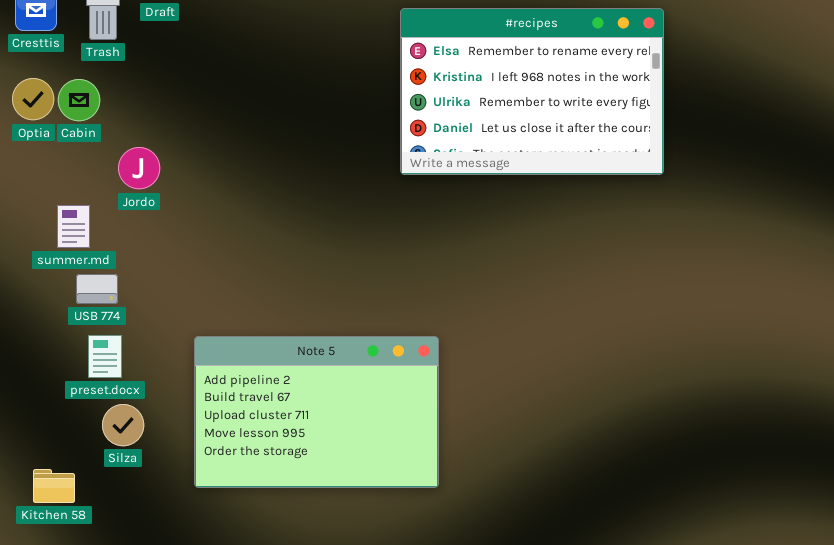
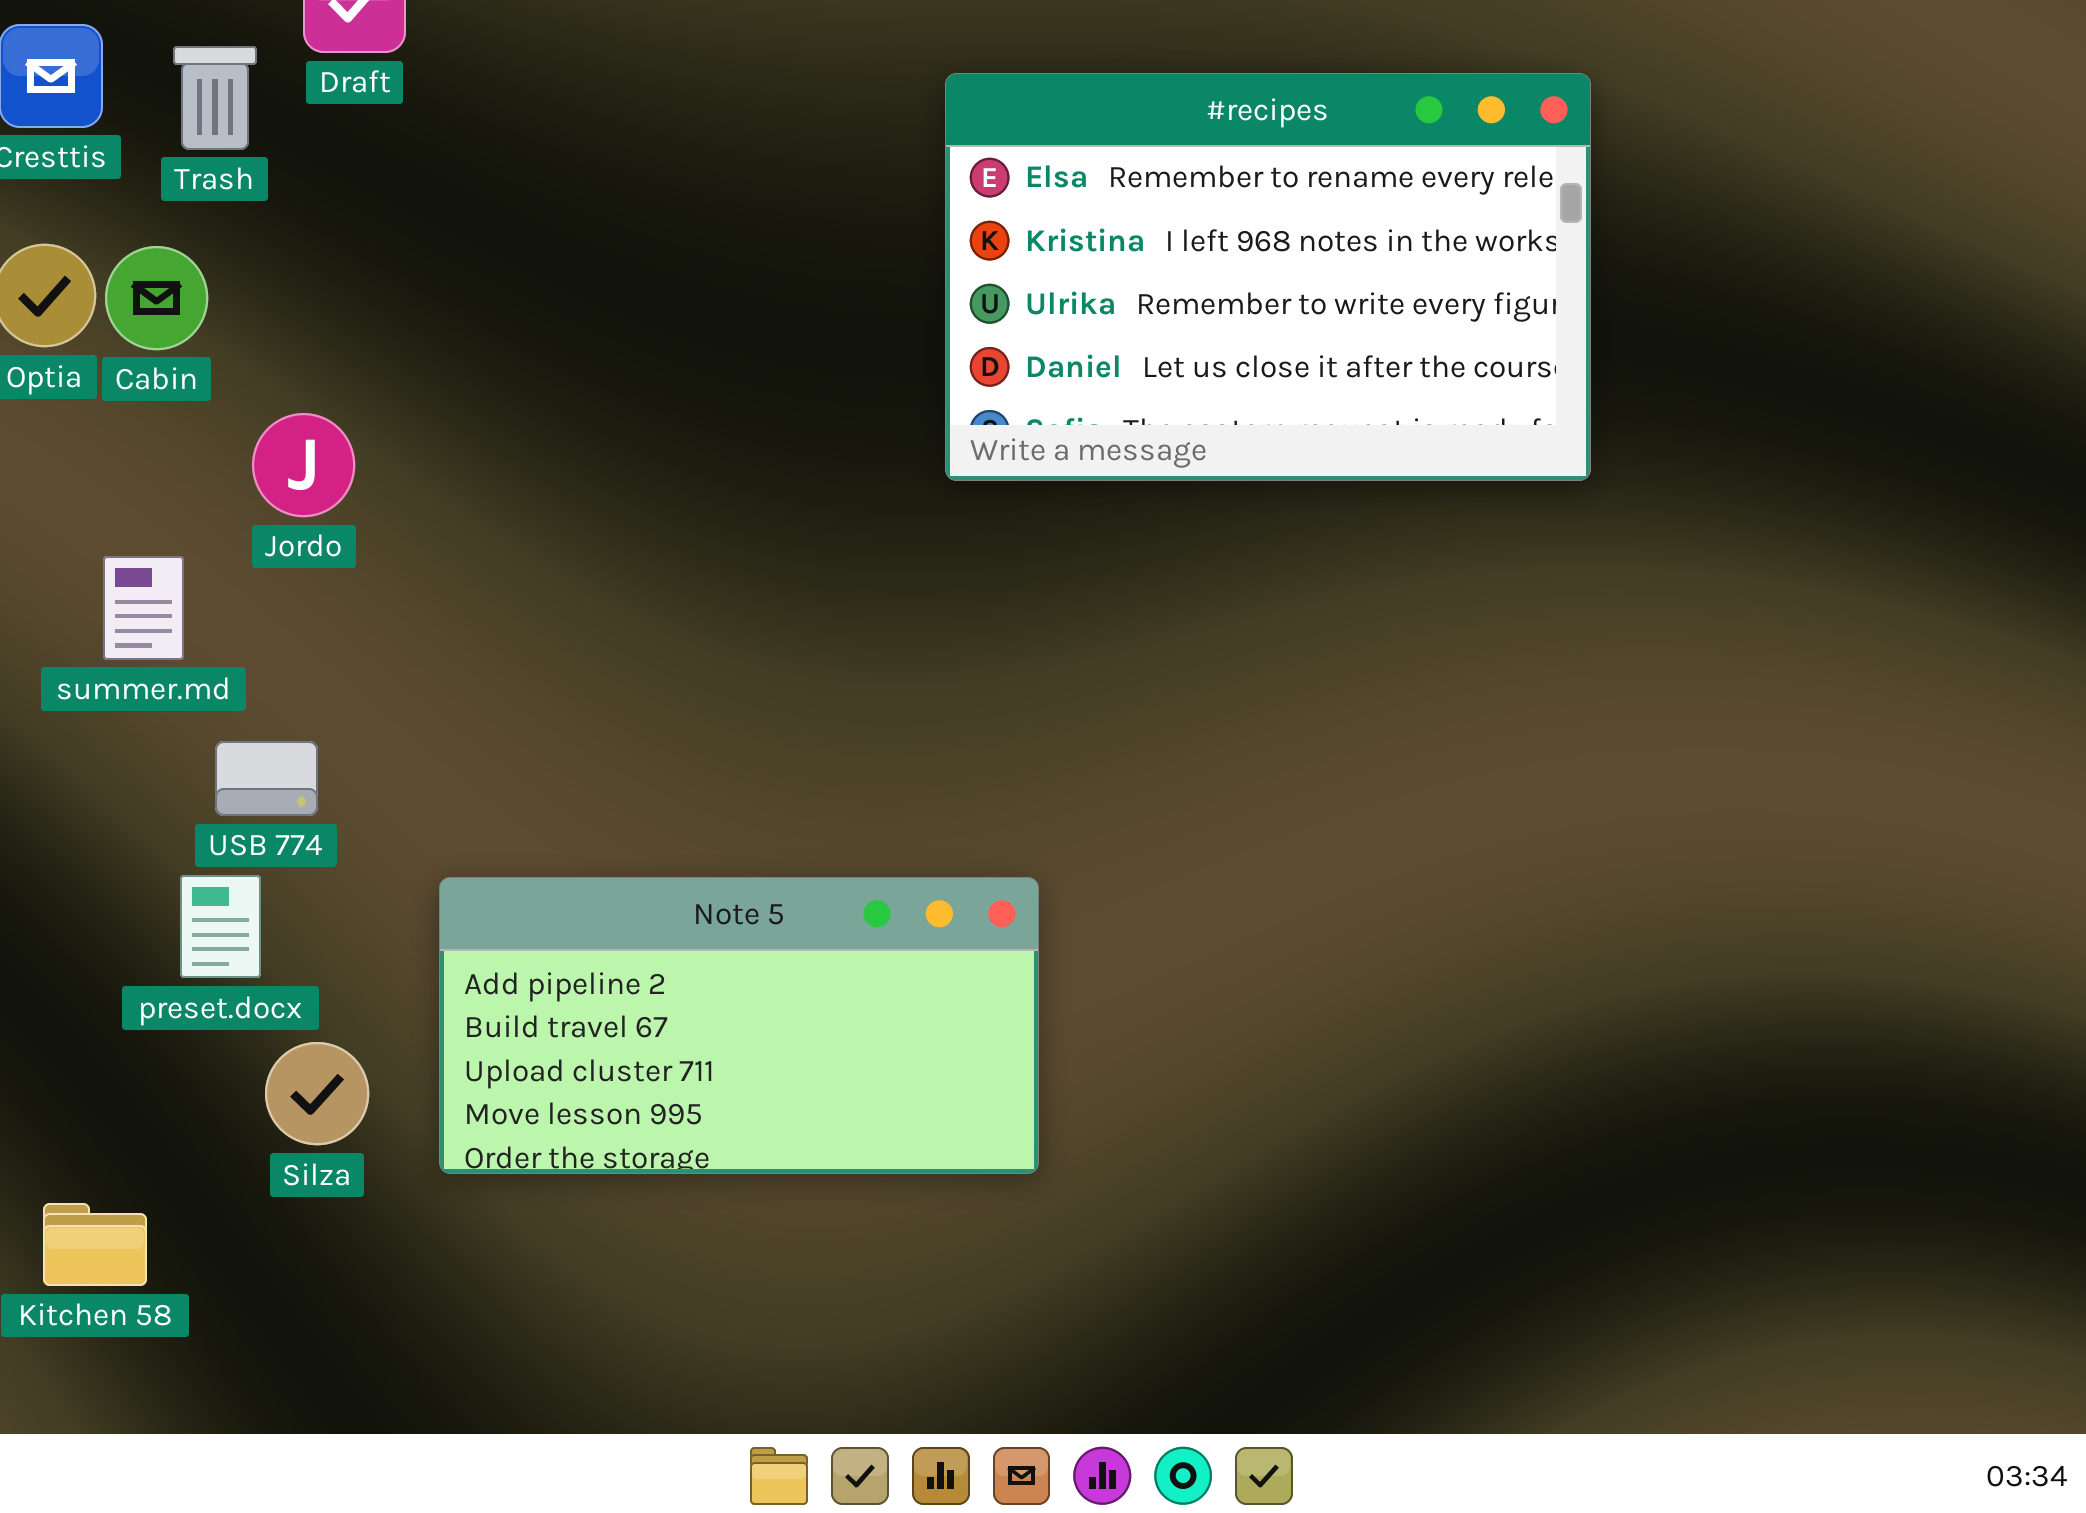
USB 774: [76,274,118,304] -> [215,741,318,816], moved
Note 5: [194,336,439,488] -> [439,877,1039,1174], resized
Silza: [102,404,144,446] -> [265,1042,369,1145], moved

